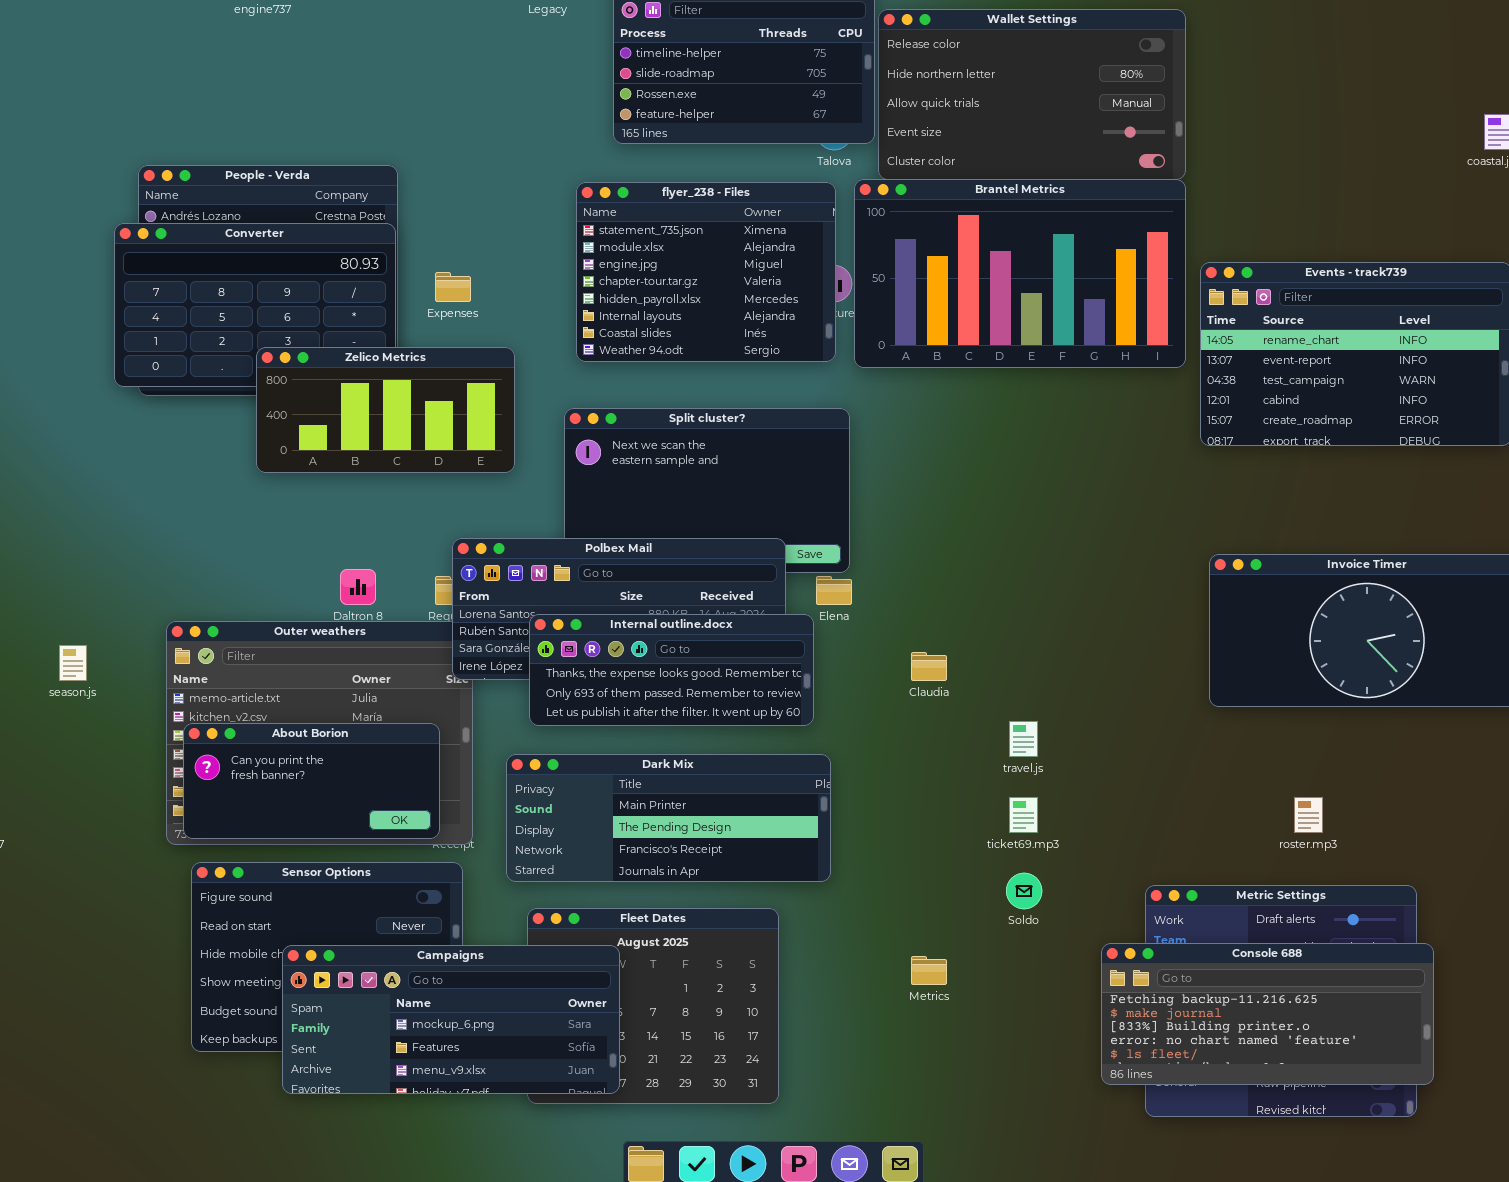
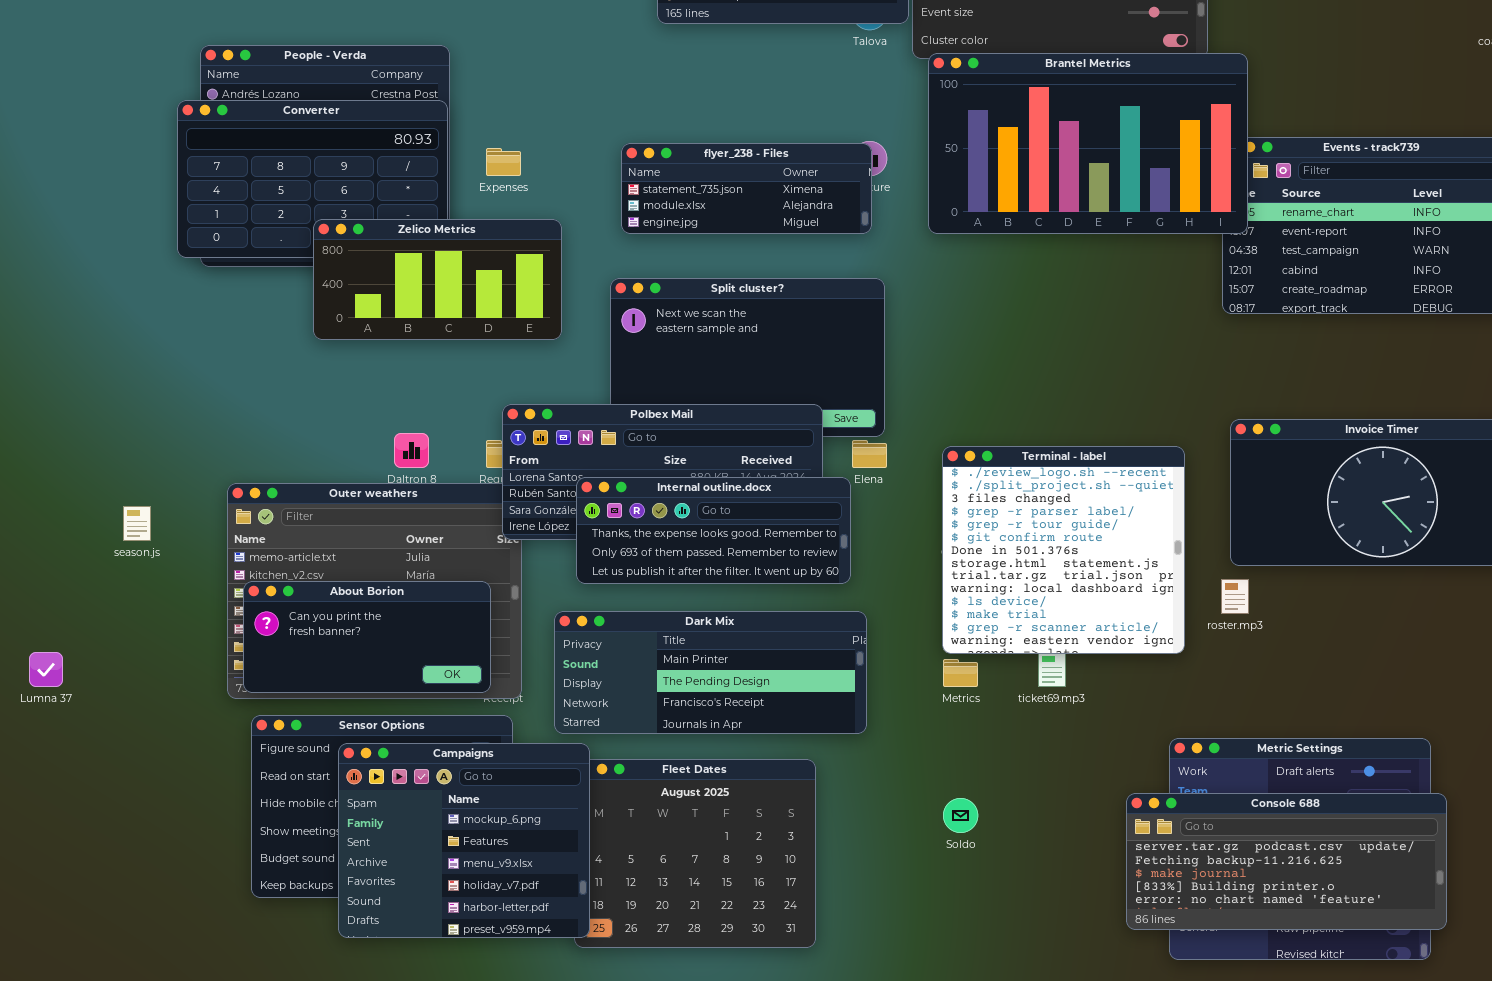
Brantel Metrics: [854,179,1186,368] -> [928,53,1248,234], moved
flyer_238 - Files: [576,182,836,362] -> [621,143,872,234], resized
Terminal - label: none -> [942,446,1185,654], opened
roster.mp3: [1294,797,1323,833] -> [1221,579,1249,614], moved
Soldo: [1006,873,1042,909] -> [943,798,978,833], moved
Console 688: [1101,943,1434,1085] -> [1126,793,1447,930], scrolled up 1 row
Campaigns: [282,945,620,1094] -> [338,743,590,938], resized
Metrics: [911,956,947,985] -> [943,659,978,687], moved

